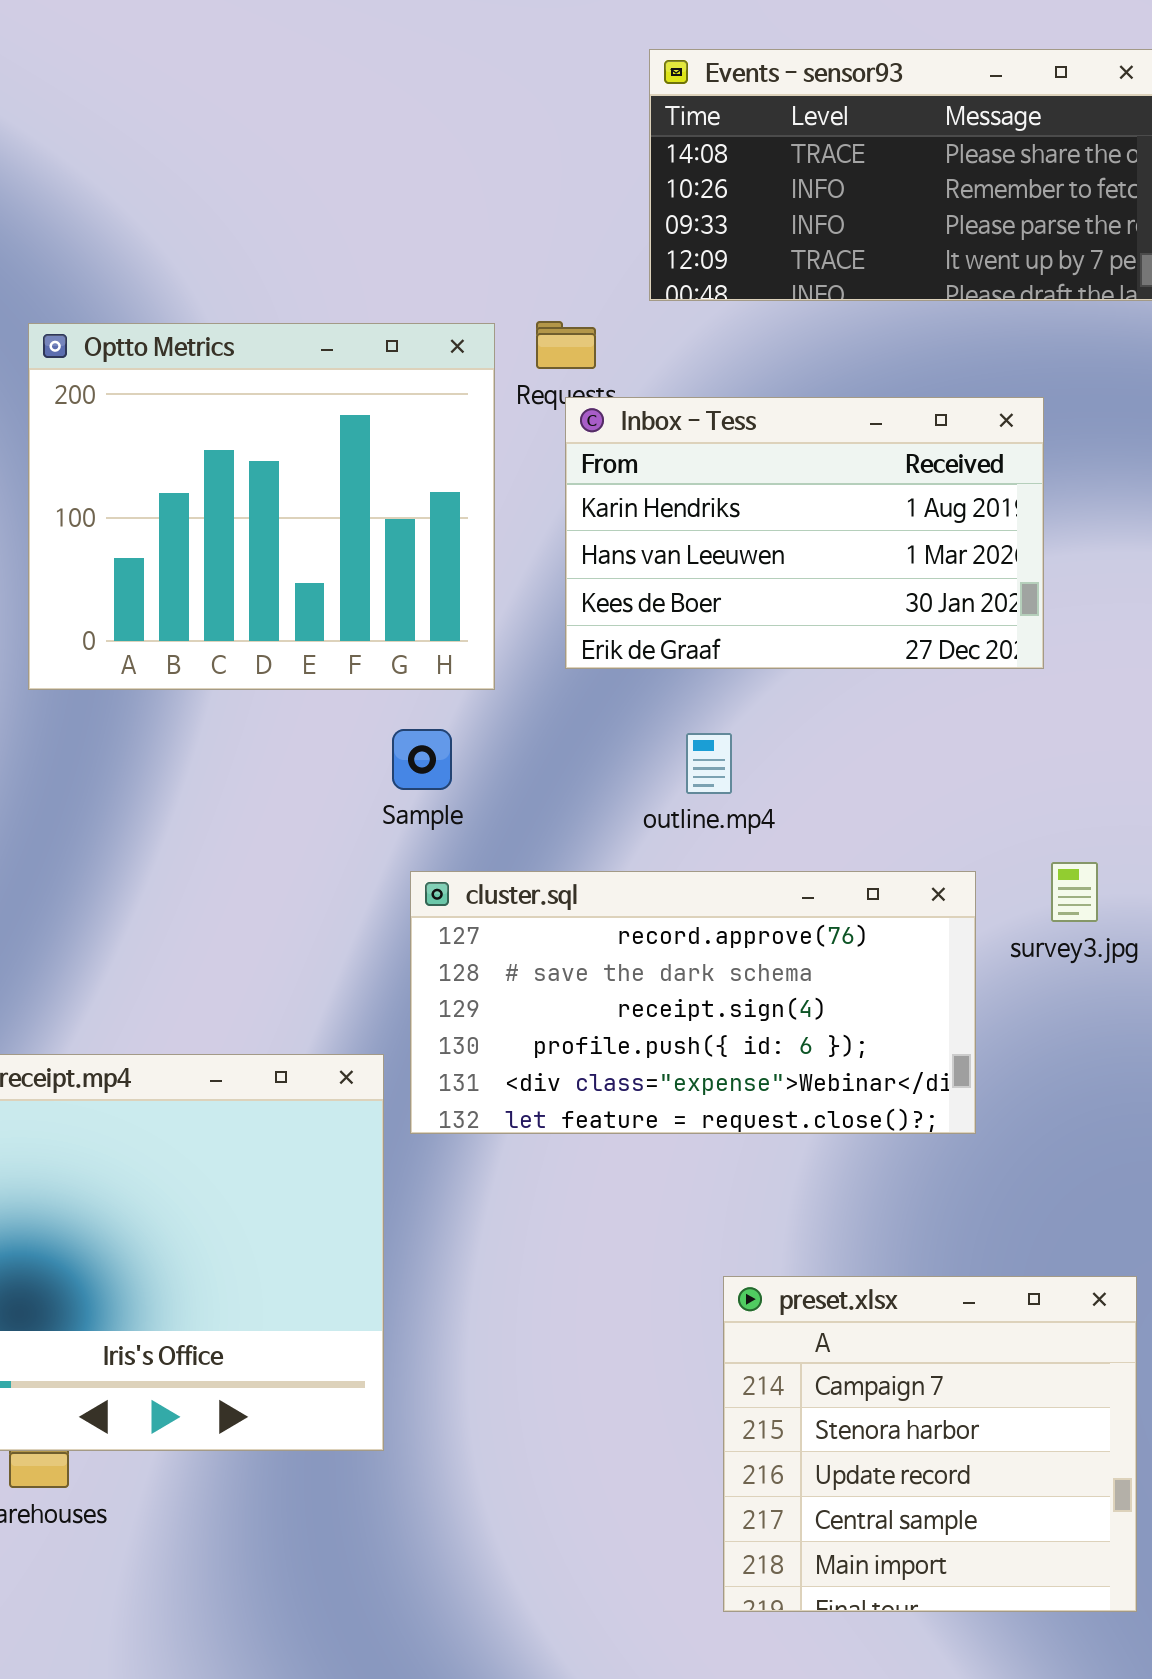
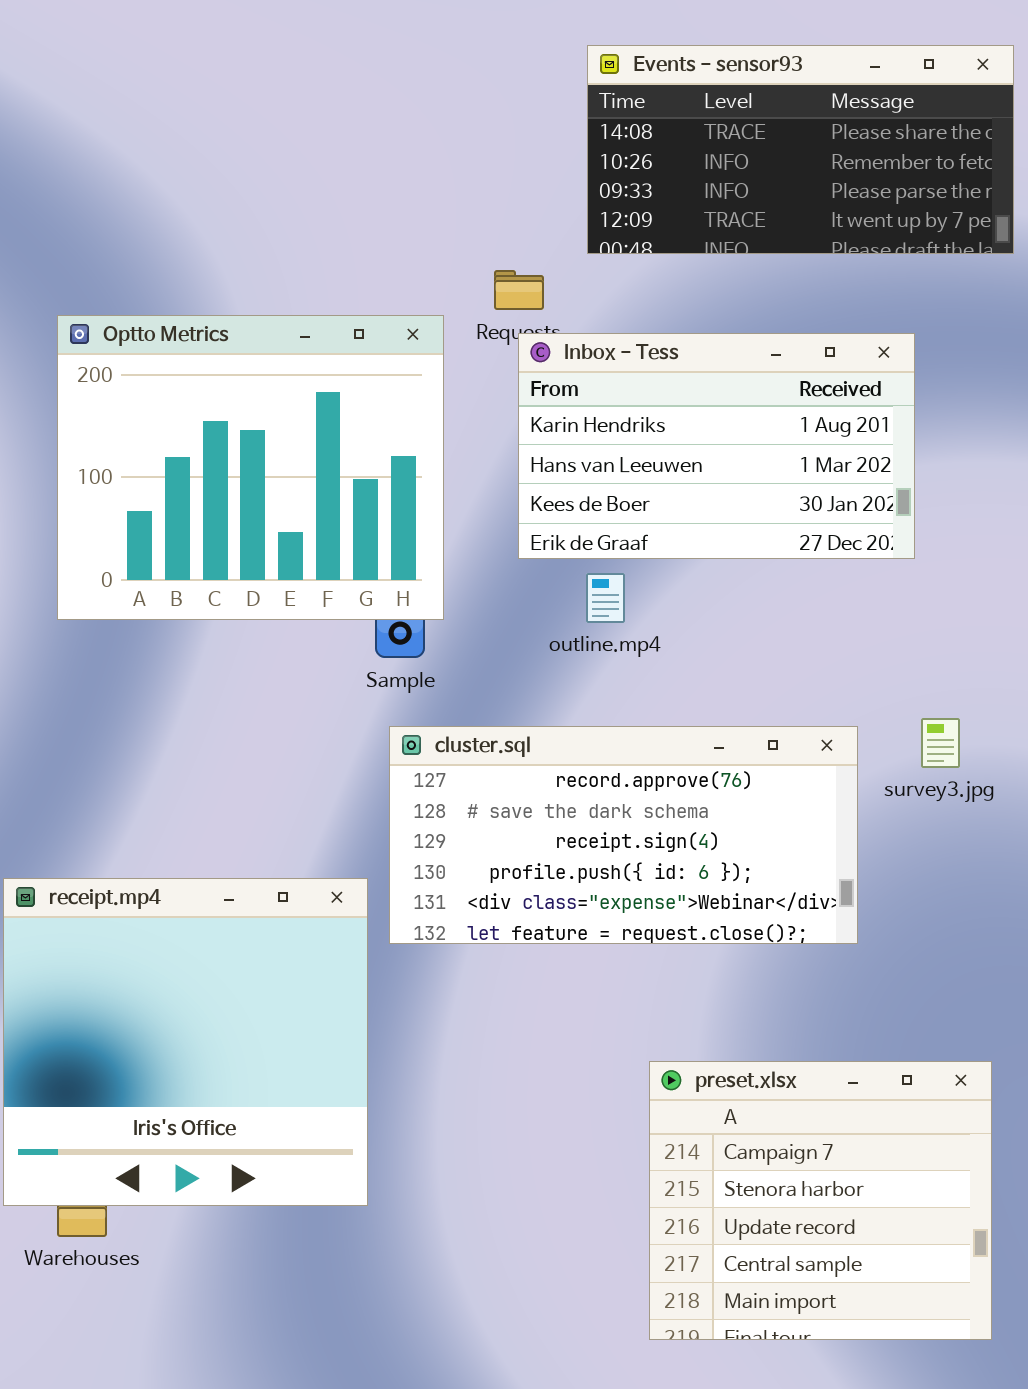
Optto Metrics: [28,323,495,690] -> [57,315,444,620], moved
outline.mp4: [686,733,732,794] -> [586,573,625,623], moved

